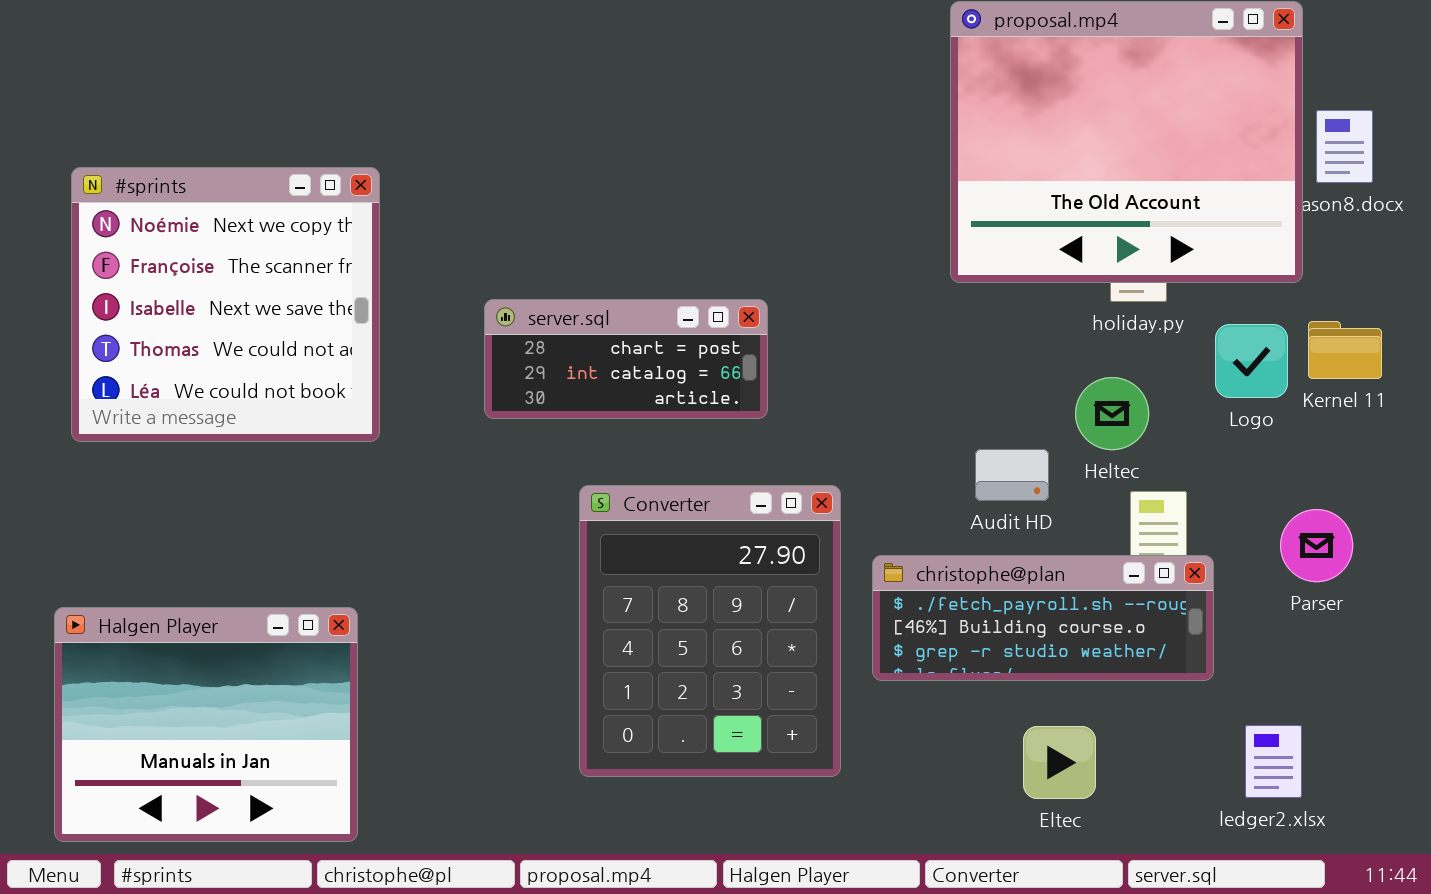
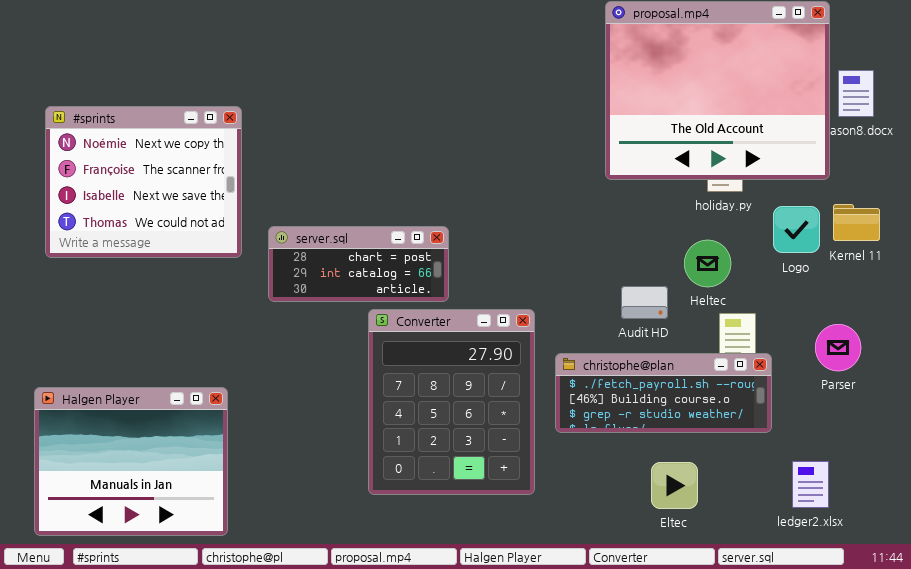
#sprints: [71,167,380,442] -> [45,106,242,258], resized
server.sql: [484,299,768,419] -> [268,226,449,302], moved

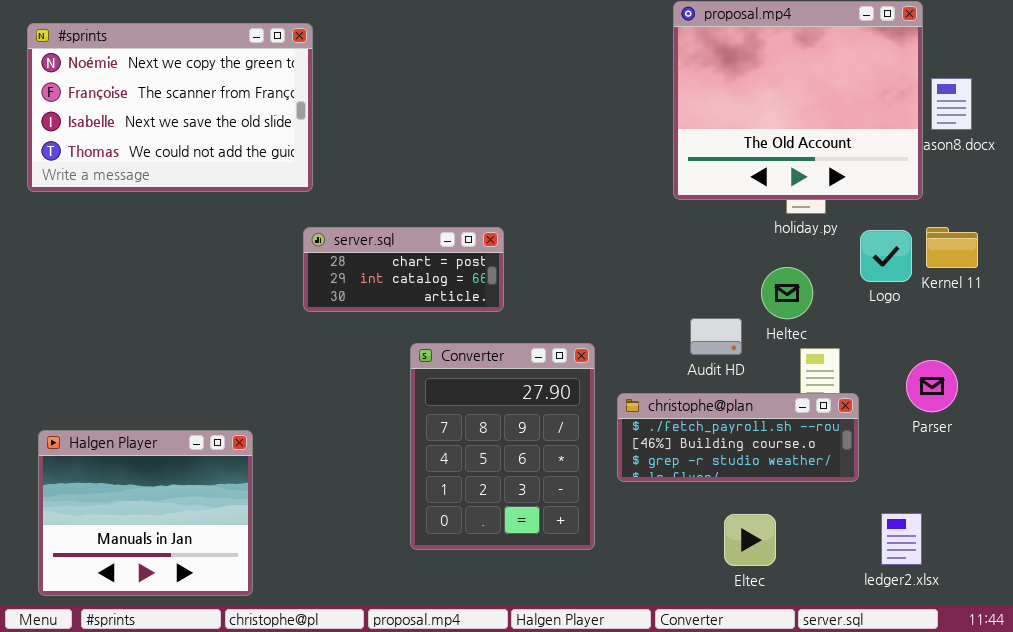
#sprints: [45,106,242,258] -> [27,23,313,192], moved, resized
server.sql: [268,226,449,302] -> [303,227,504,312], moved

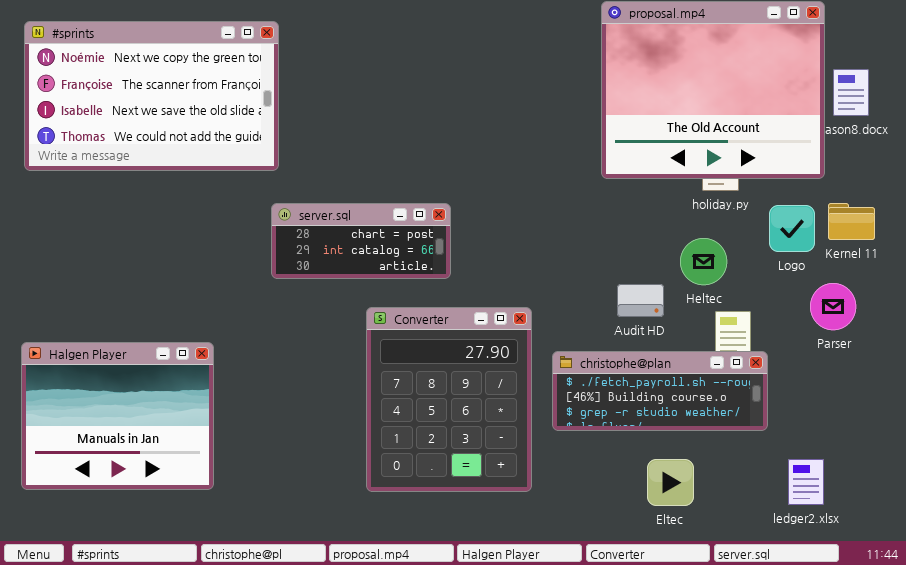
Parser: [906,360,958,412] -> [810,283,856,330], moved
Halgen Player: [38,430,253,596] -> [21,342,214,490], moved

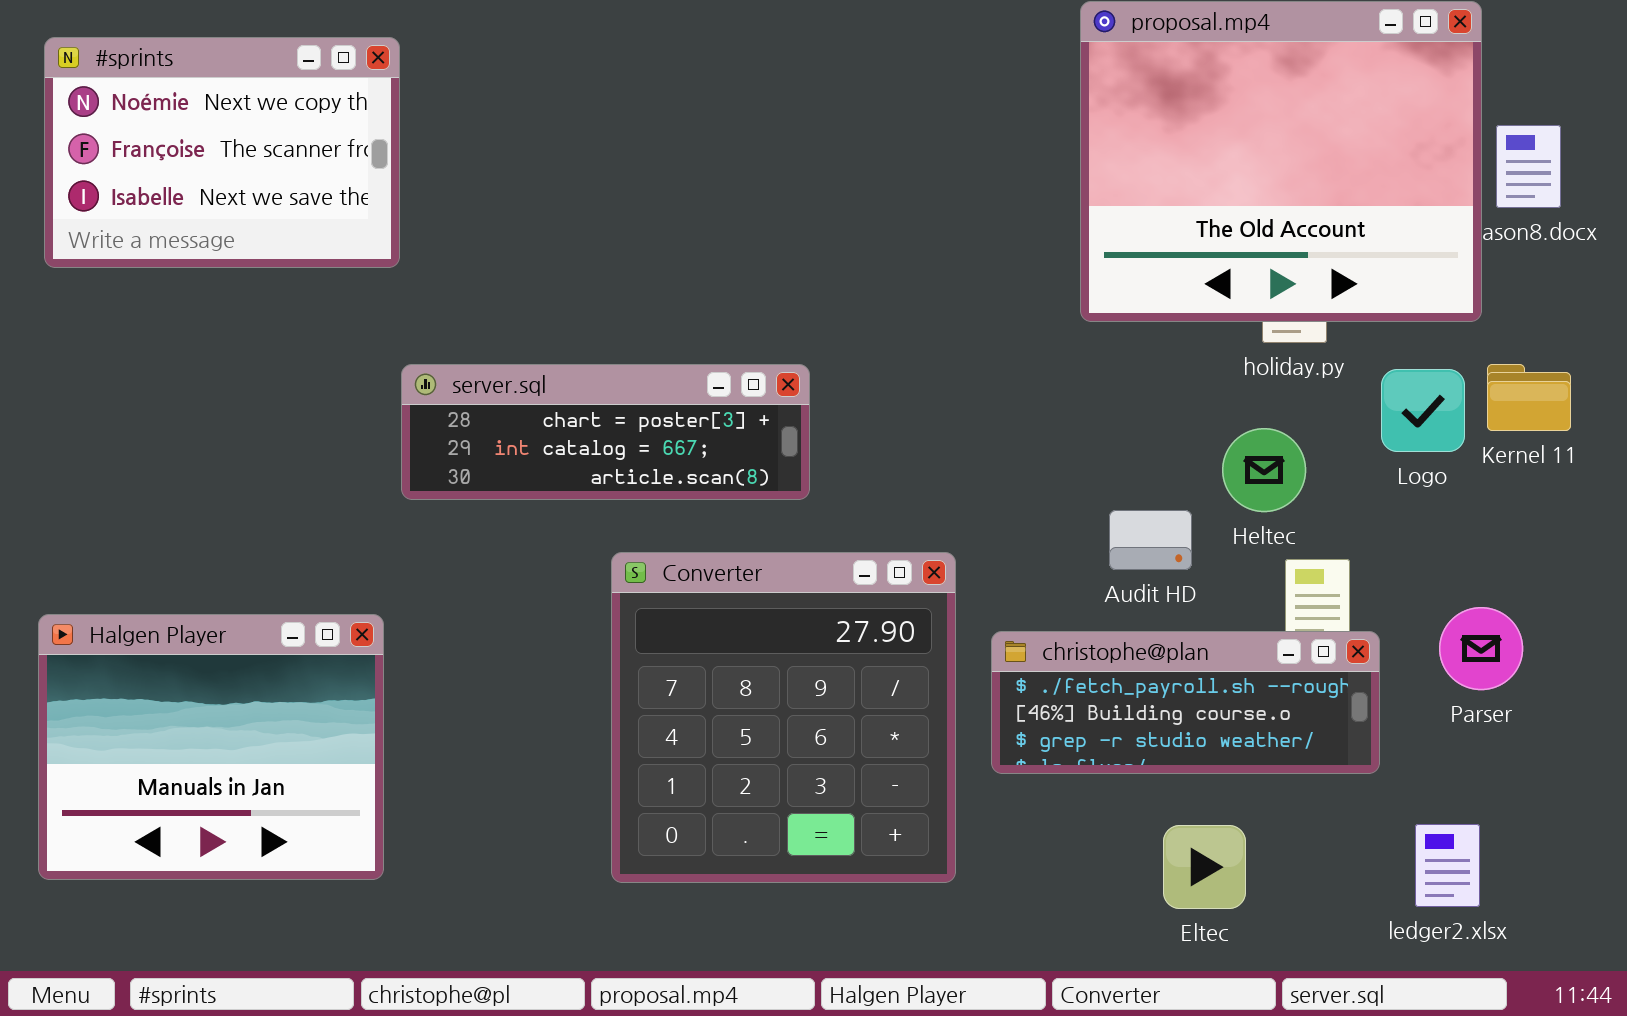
#sprints: [24,21,279,171] -> [44,37,400,268], resized
server.sql: [271,203,451,279] -> [401,364,810,500], resized
Parser: [810,283,856,330] -> [1439,607,1523,690], moved
Converter: [366,307,532,492] -> [611,552,956,883], resized

